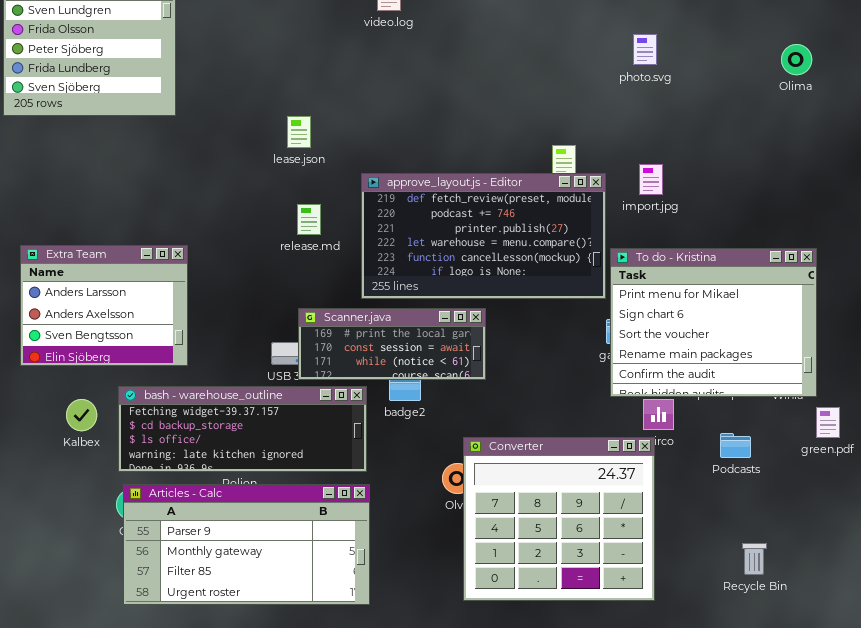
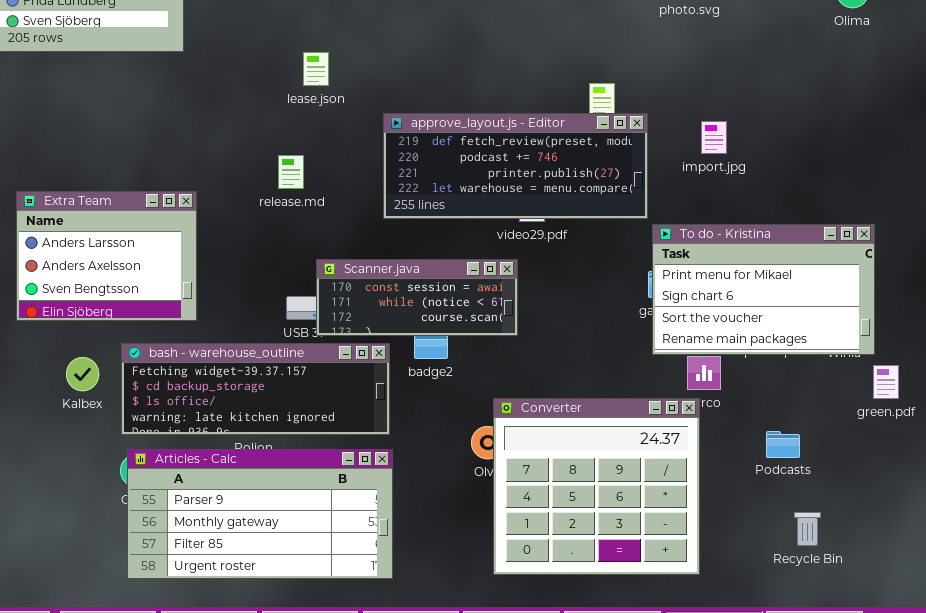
import.jpg: [639,164,663,195] -> [701,121,727,154], moved
approve_layout.js - Editor: [361,173,606,299] -> [383,113,648,219], resized
release.md: [297,204,321,235] -> [278,155,304,189], moved
To do - Kristina: [610,248,817,397] -> [652,224,875,355], resized
Scanner.java: [298,308,486,380] -> [316,259,518,336], scrolled down 1 row
Podcasts: [720,433,751,458] -> [766,431,800,458], moved

